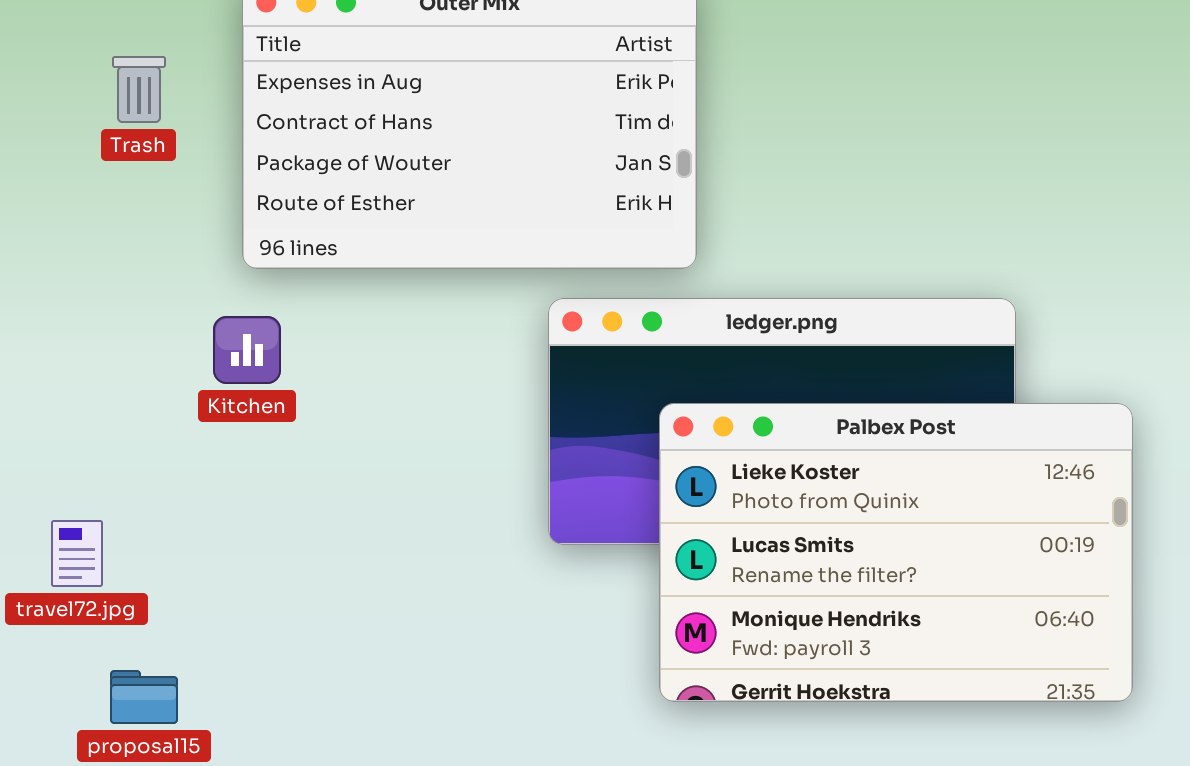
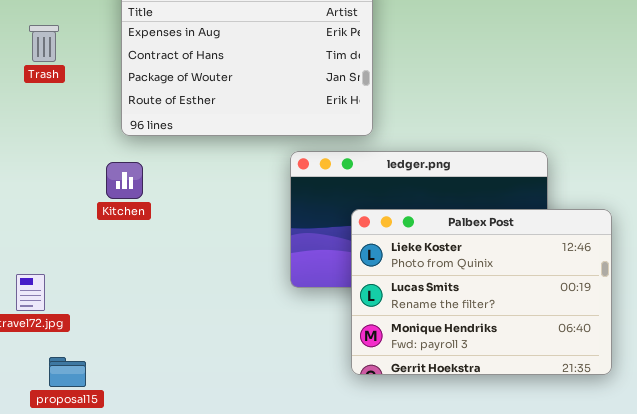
Trash: [112,56,166,123] -> [29,25,59,62], moved

